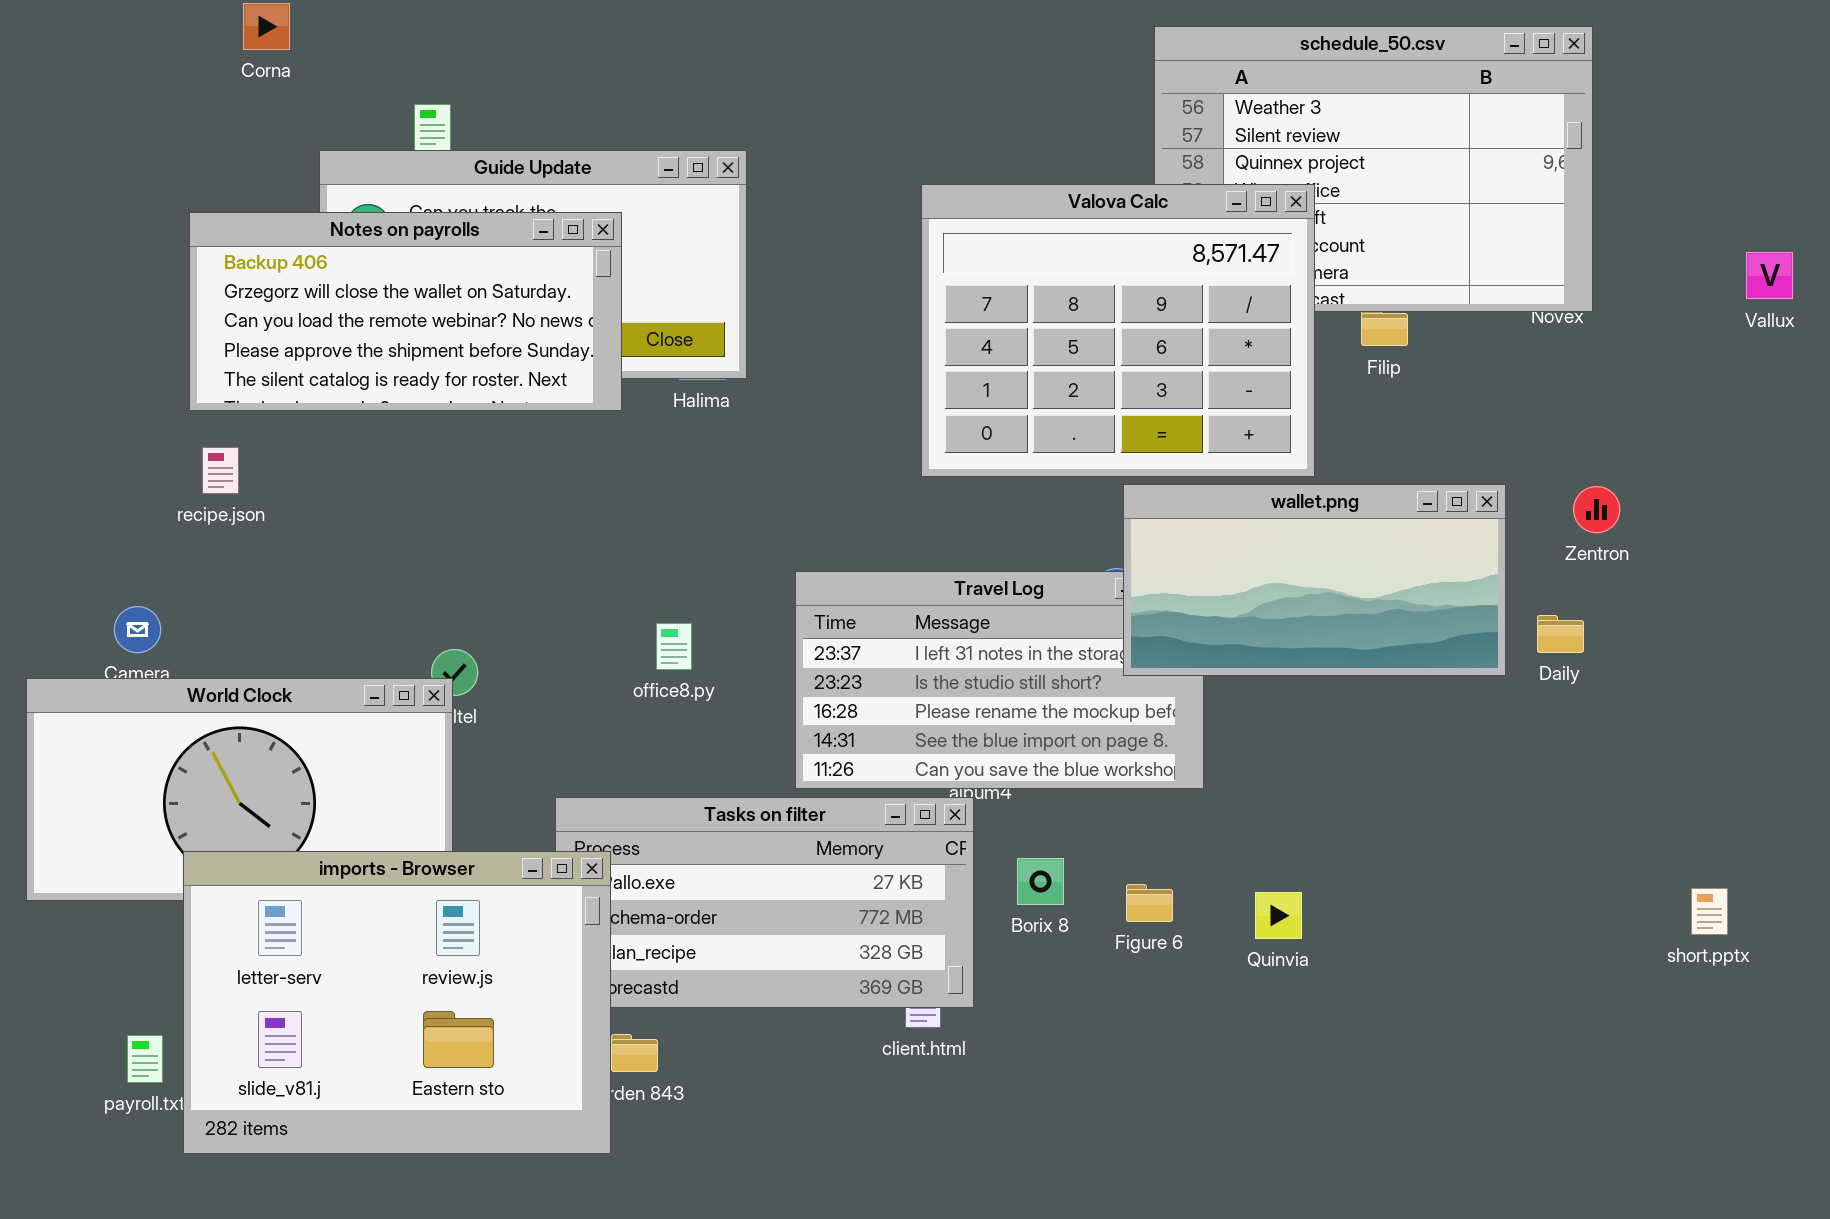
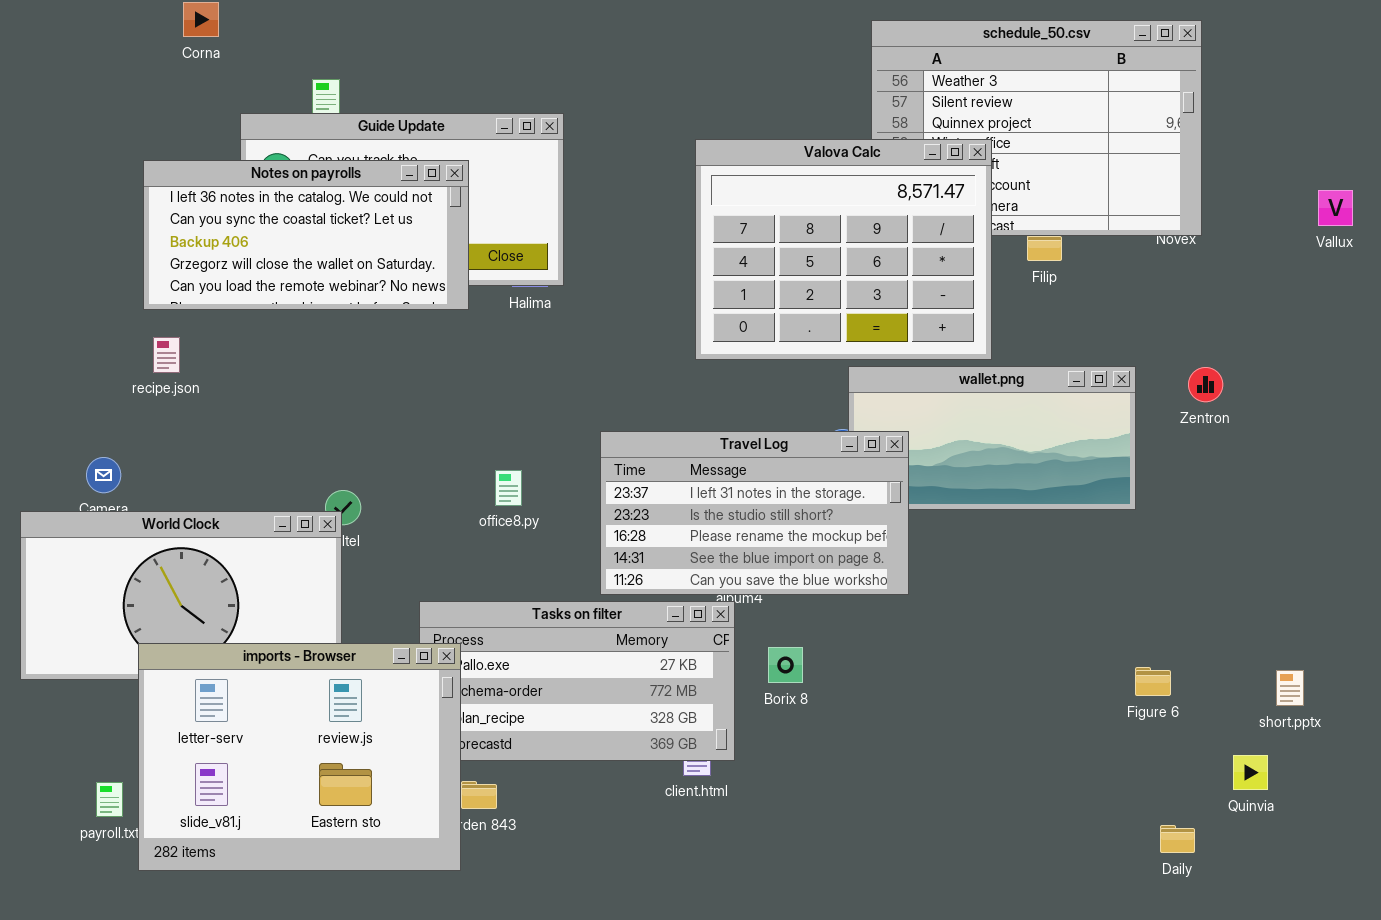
Notes on payrolls: [189,212,622,411] -> [143,160,469,310], scrolled up 2 rows
Travel Log: [795,571,1204,789] -> [600,431,909,595], raised
Daily: [1537,615,1584,653] -> [1160,825,1195,853], moved
Figure 6: [1126,884,1173,922] -> [1135,667,1171,696], moved
Quinvia: [1255,892,1302,939] -> [1233,755,1268,790], moved

